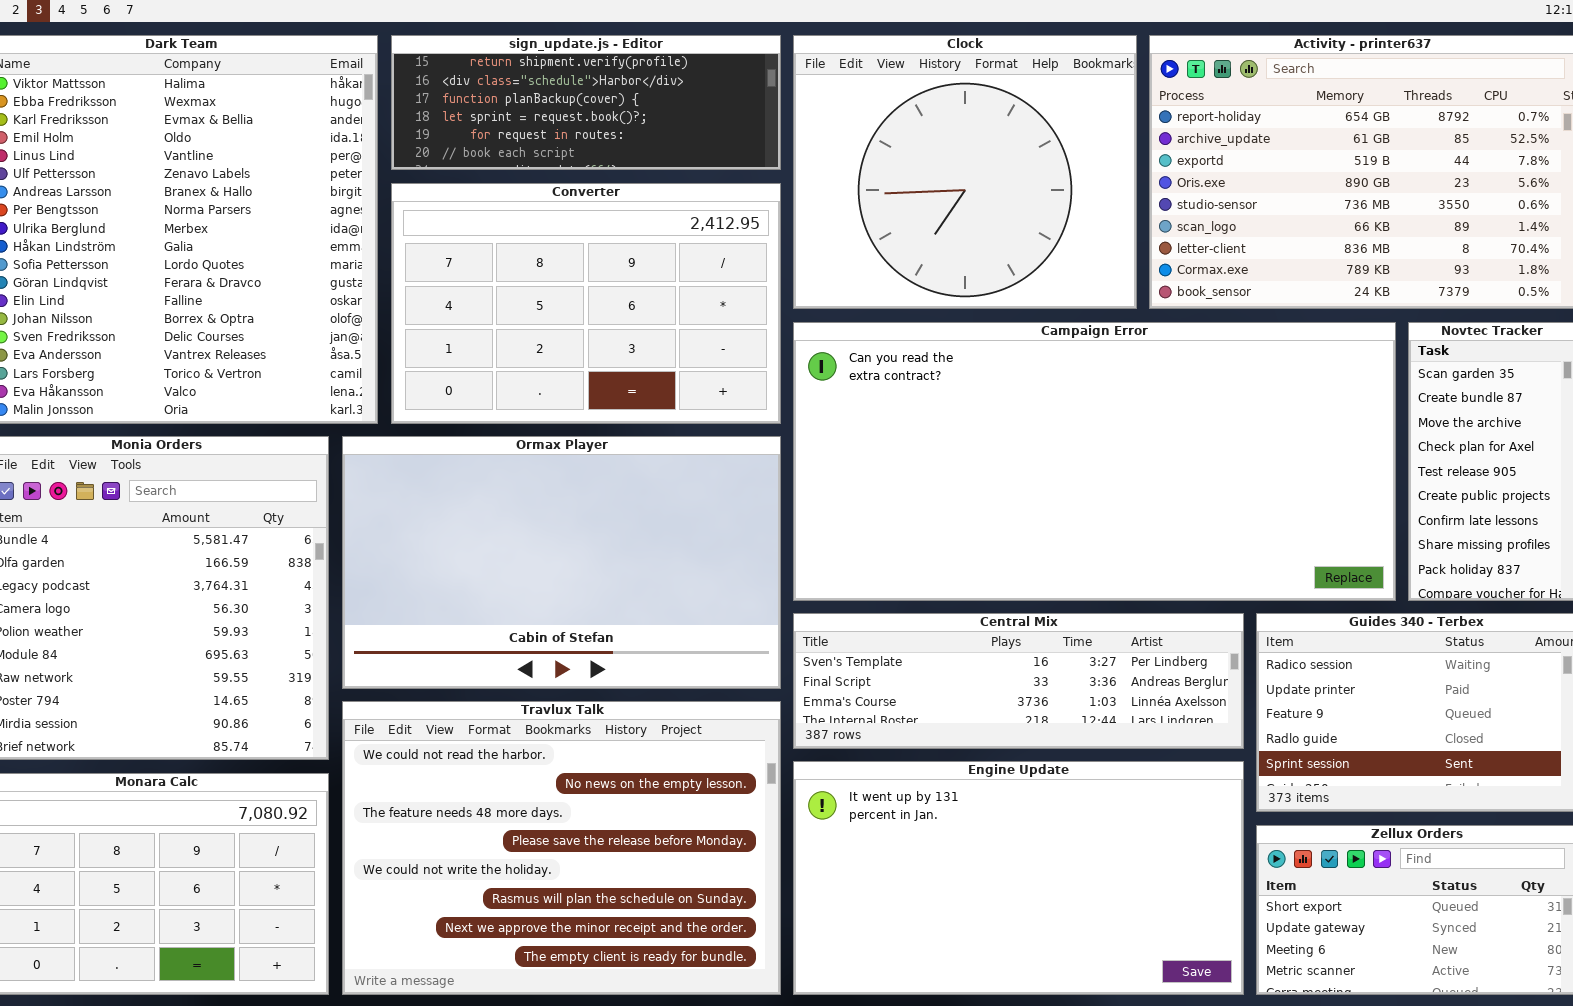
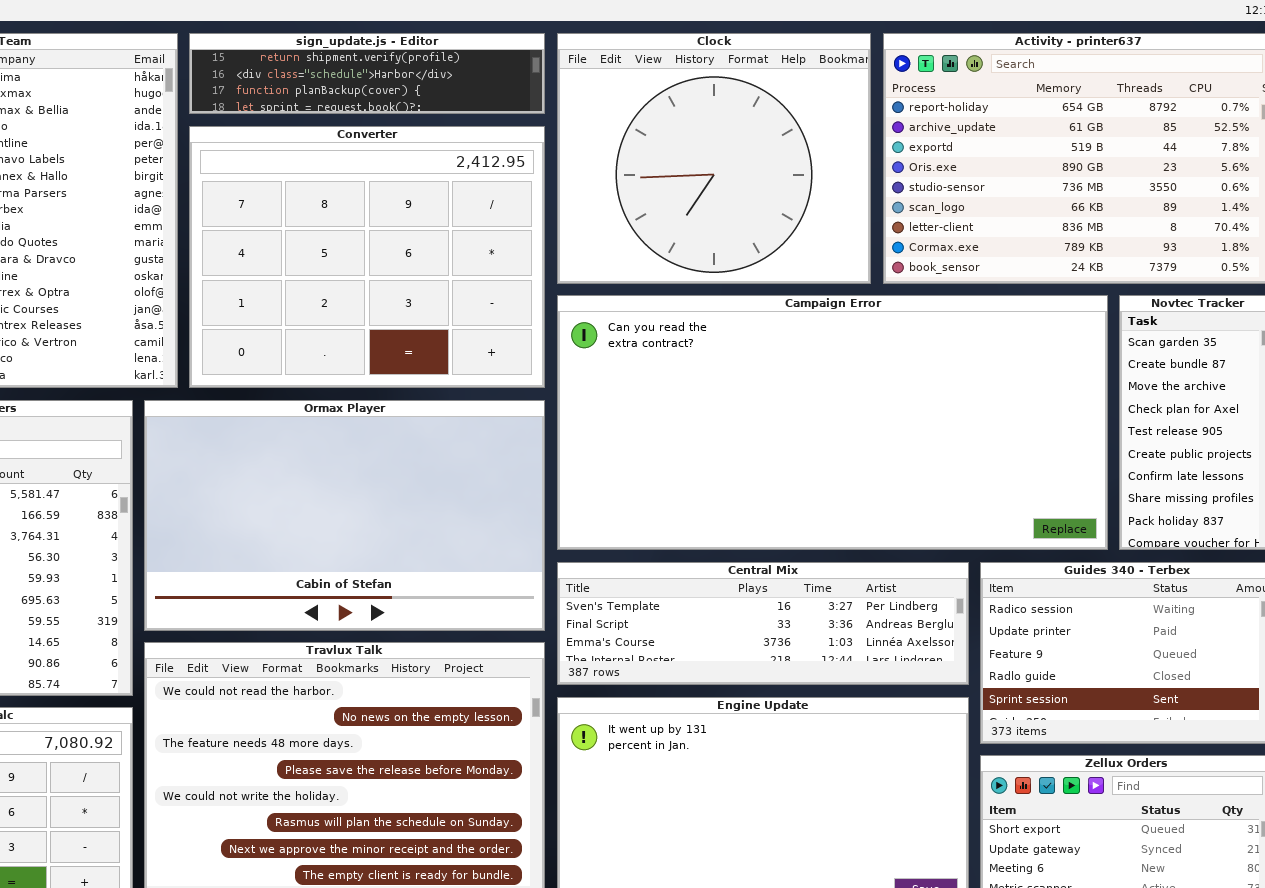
sign_update.js - Editor: [391,35,781,170] -> [189,33,545,114], resized
Converter: [391,183,781,424] -> [189,126,545,388], resized

